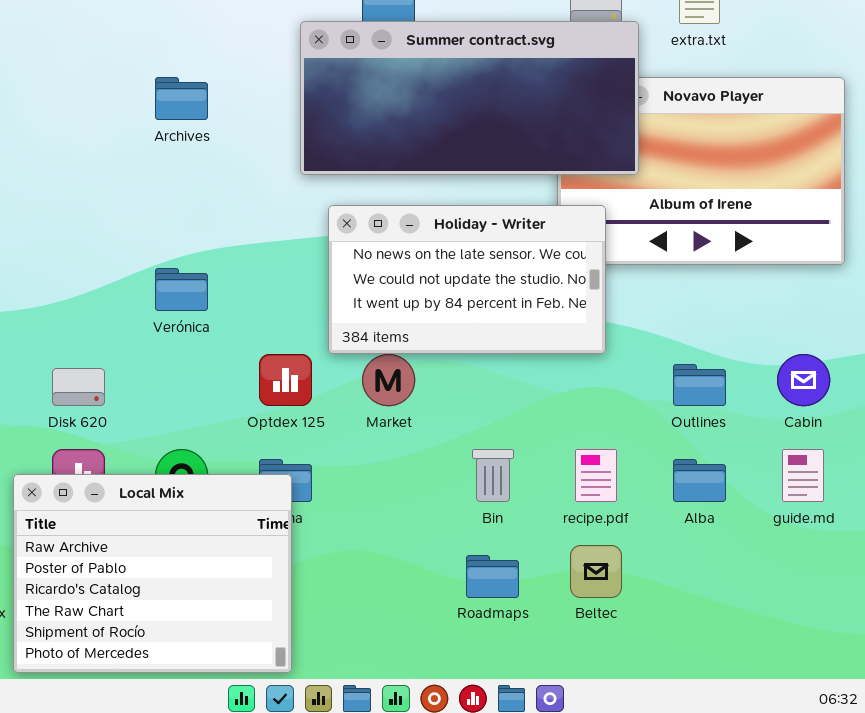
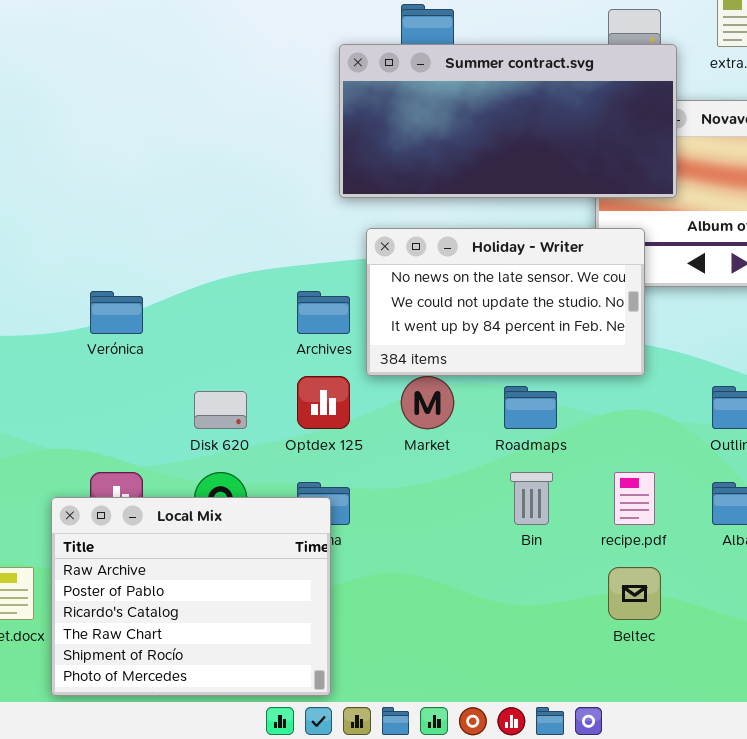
Archives: [155,77,208,120] -> [297,291,350,334], moved
Verónica: [155,268,208,311] -> [90,291,143,334], moved
Disk 620: [52,368,105,406] -> [194,391,247,429], moved
Roadmaps: [466,555,519,598] -> [504,386,557,429], moved

